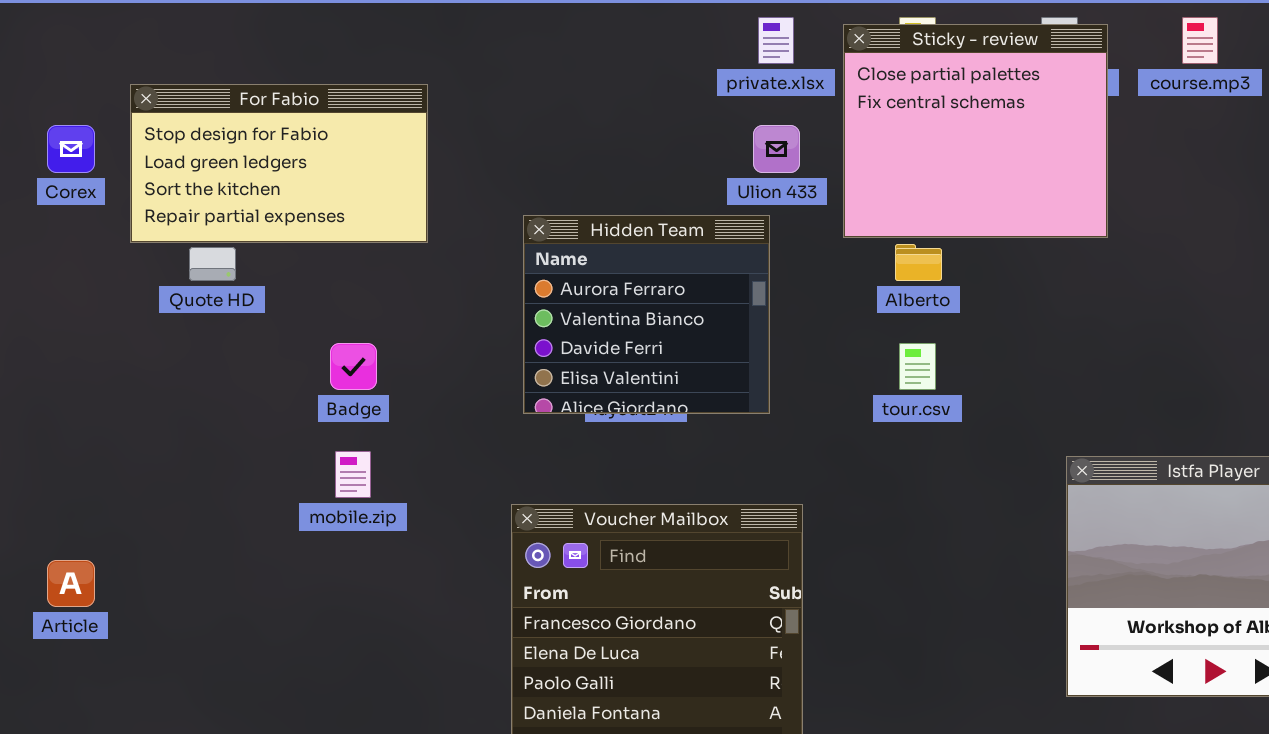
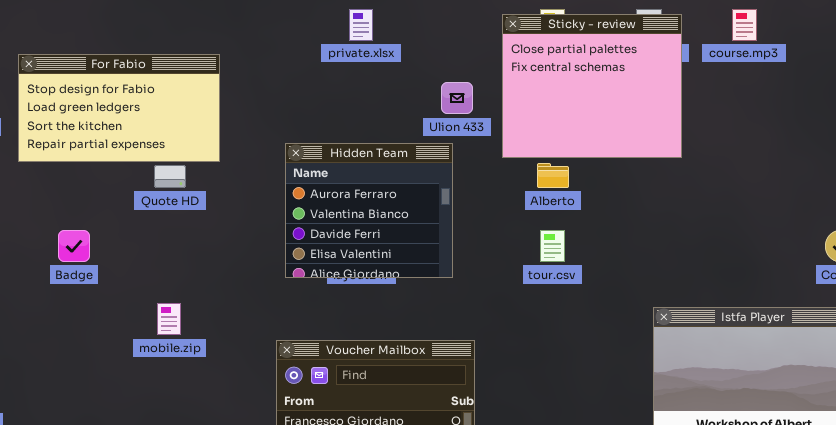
private.xlsx: [758,17,794,64] -> [349,9,373,41], moved
Quote HD: [189,247,236,281] -> [154,165,186,188], moved
Badge: [330,343,377,390] -> [58,230,90,262], moved

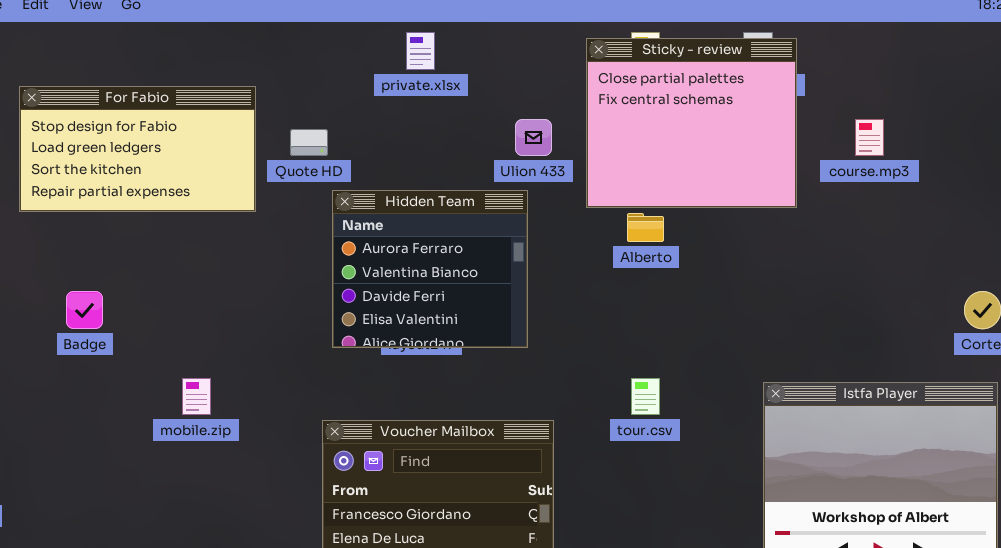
course.mp3: [732,9,757,41] -> [855,119,884,156], moved
Quote HD: [154,165,186,188] -> [290,129,328,156], moved
tour.csv: [540,230,565,262] -> [631,378,660,415], moved

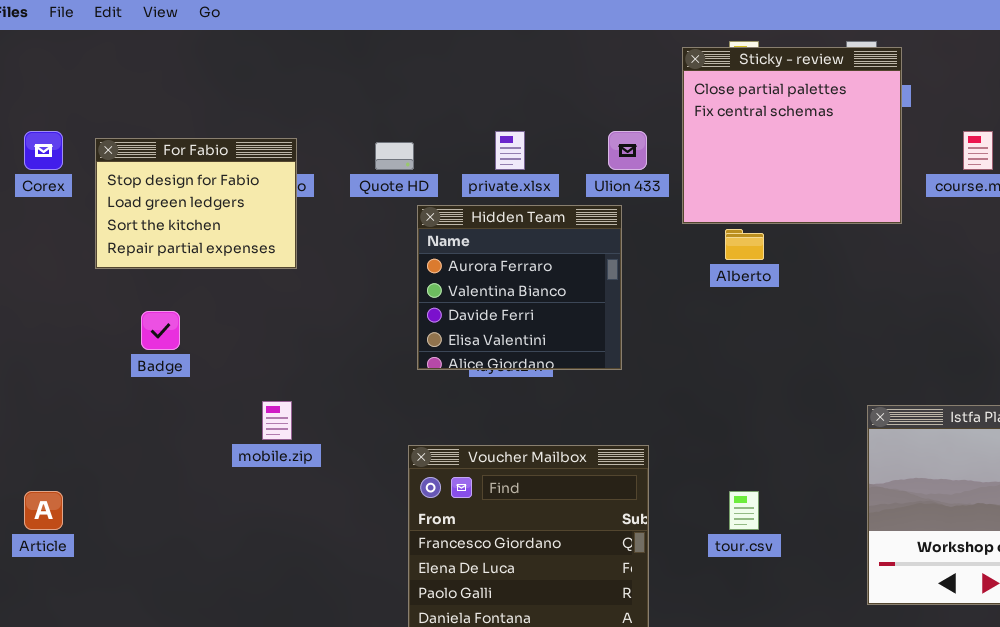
private.xlsx: [406,32,435,70] -> [495,131,525,170], moved
For Fabio: [19,86,256,212] -> [95,138,297,269], moved, resized
tour.csv: [631,378,660,415] -> [729,491,759,530], moved

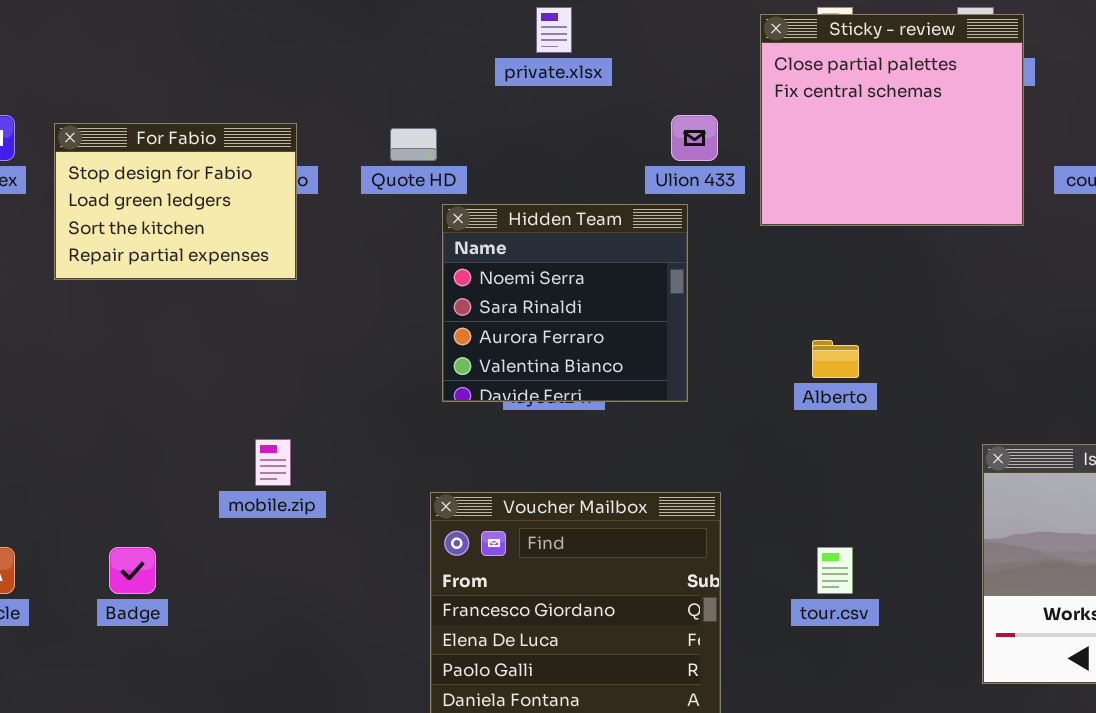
private.xlsx: [495,131,525,170] -> [536,7,572,53], moved
Hidden Team: [417,205,622,370] -> [442,204,688,402], scrolled up 2 rows
Alberto: [725,229,764,260] -> [812,340,859,378], moved
Badge: [141,311,180,350] -> [109,547,156,594], moved

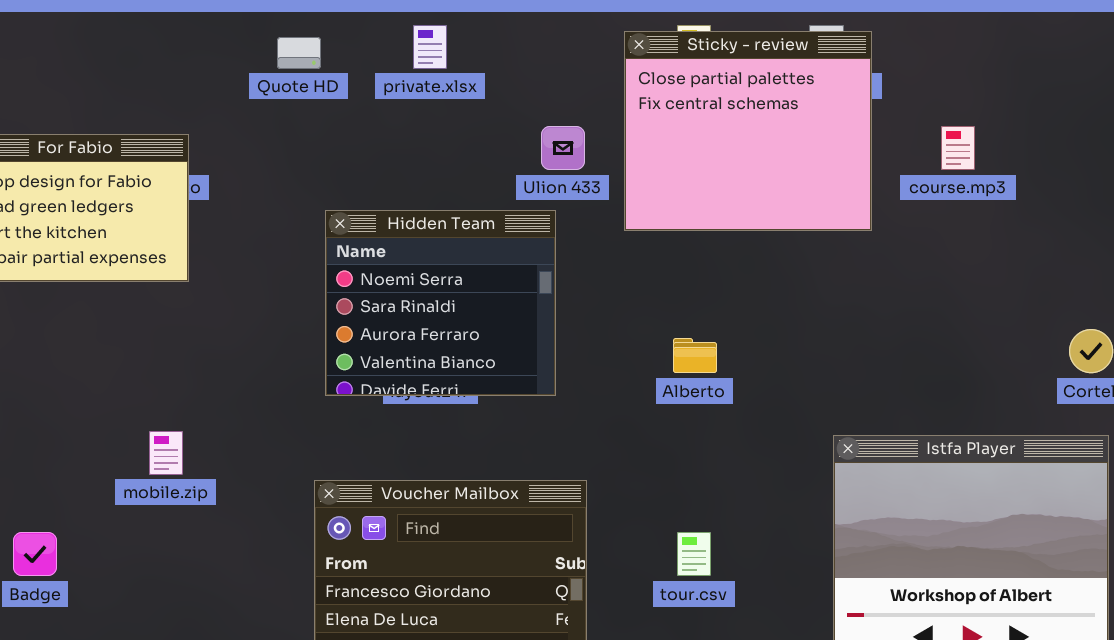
Quote HD: [390,128,437,161] -> [277,37,321,69], moved

